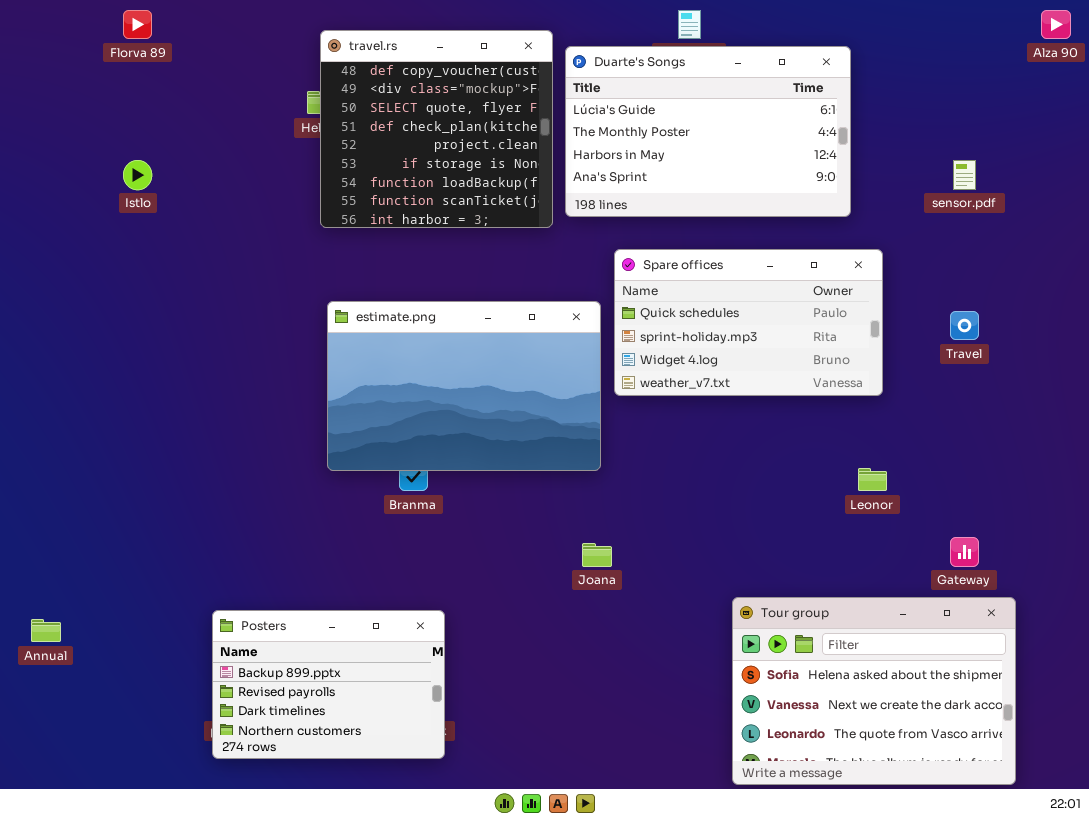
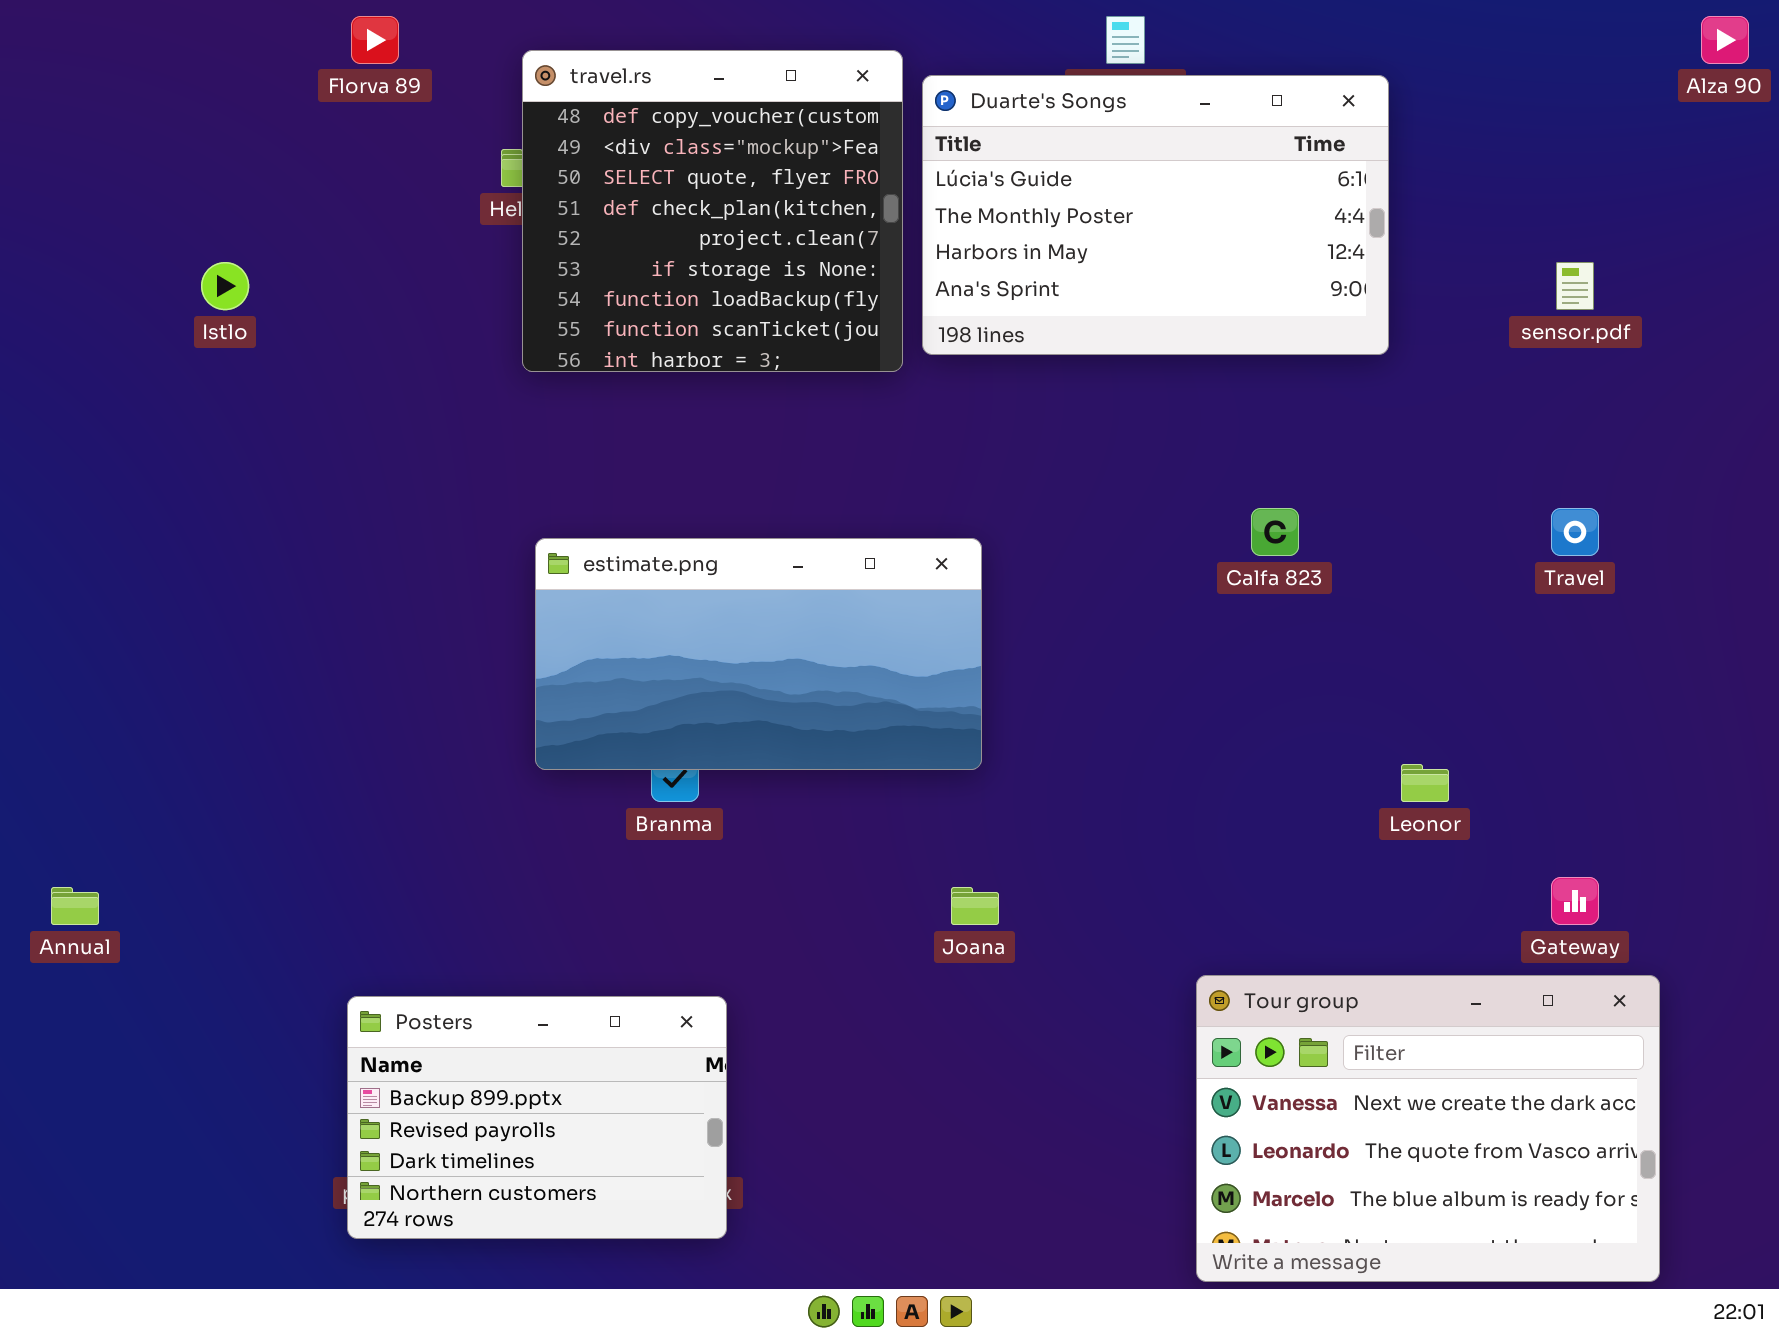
Florva 89: [123,10,152,39] -> [351,16,399,64], moved
Spare offices: [614,249,883,396] -> none, closed
estimate.png: [327,301,601,471] -> [535,538,982,770], resized
Tour group: [732,597,1016,785] -> [1196,975,1660,1282], scrolled down 1 row
Annual: [31,619,61,642] -> [51,887,99,925], moved

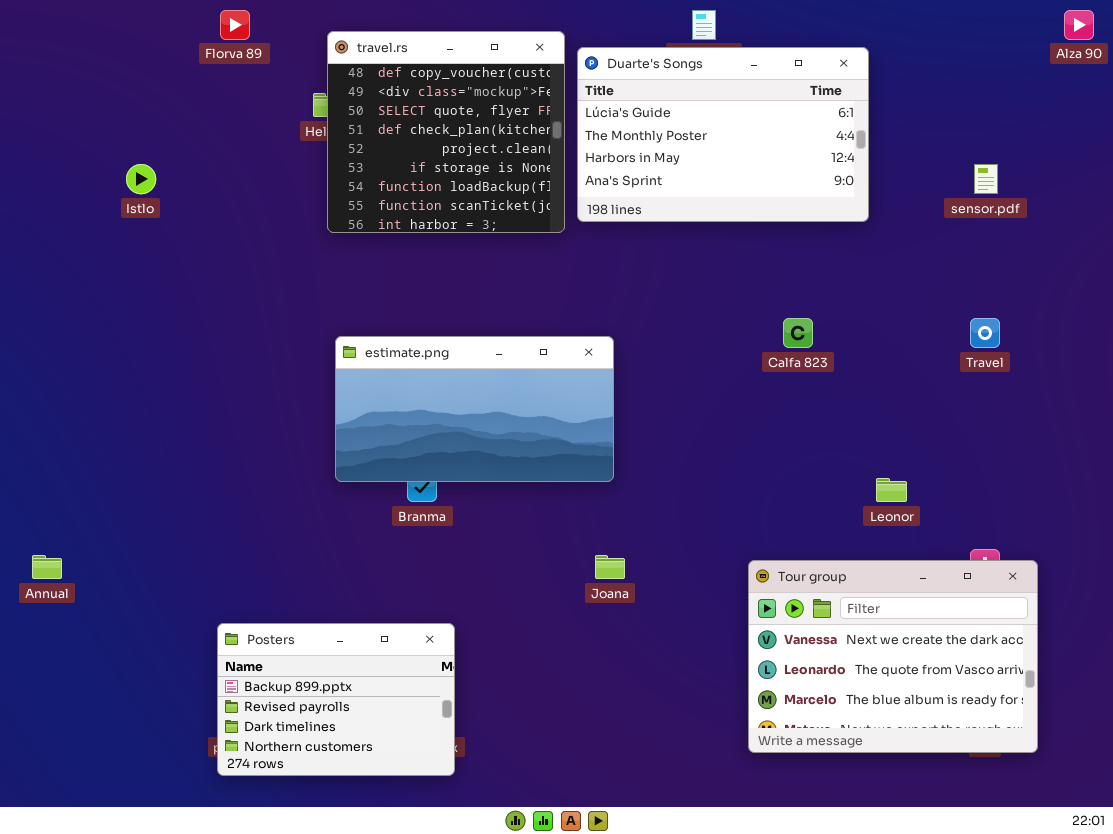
Tour group: [1196,975,1660,1282] -> [748,560,1038,753], moved

